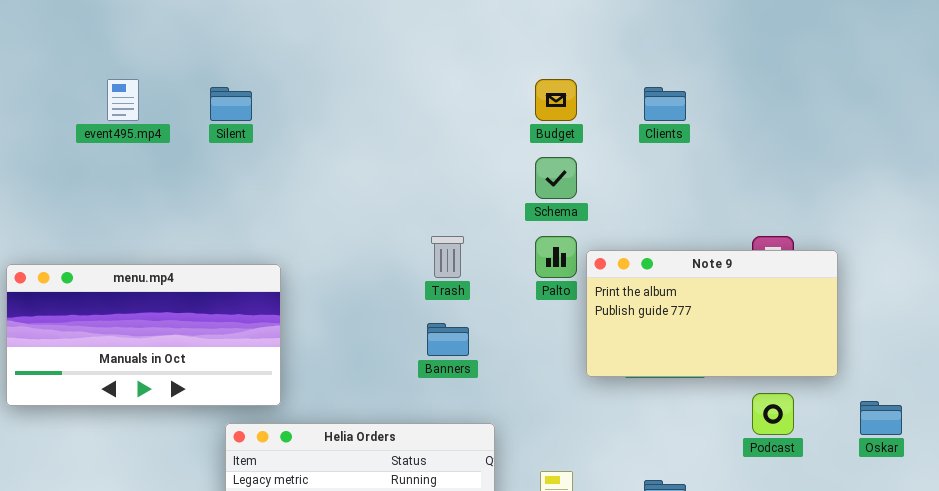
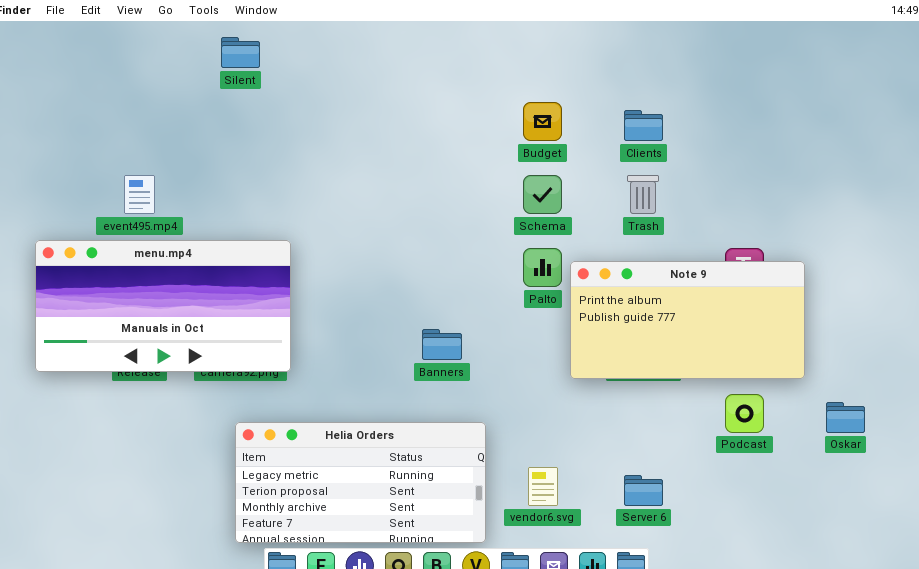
event495.mp4: [107,79,139,121] -> [124,175,155,214], moved
Silent: [210,87,252,121] -> [221,37,260,68], moved
Trash: [431,236,464,278] -> [627,175,659,214], moved
menu.mp4: [6,264,281,406] -> [35,240,291,372], moved

